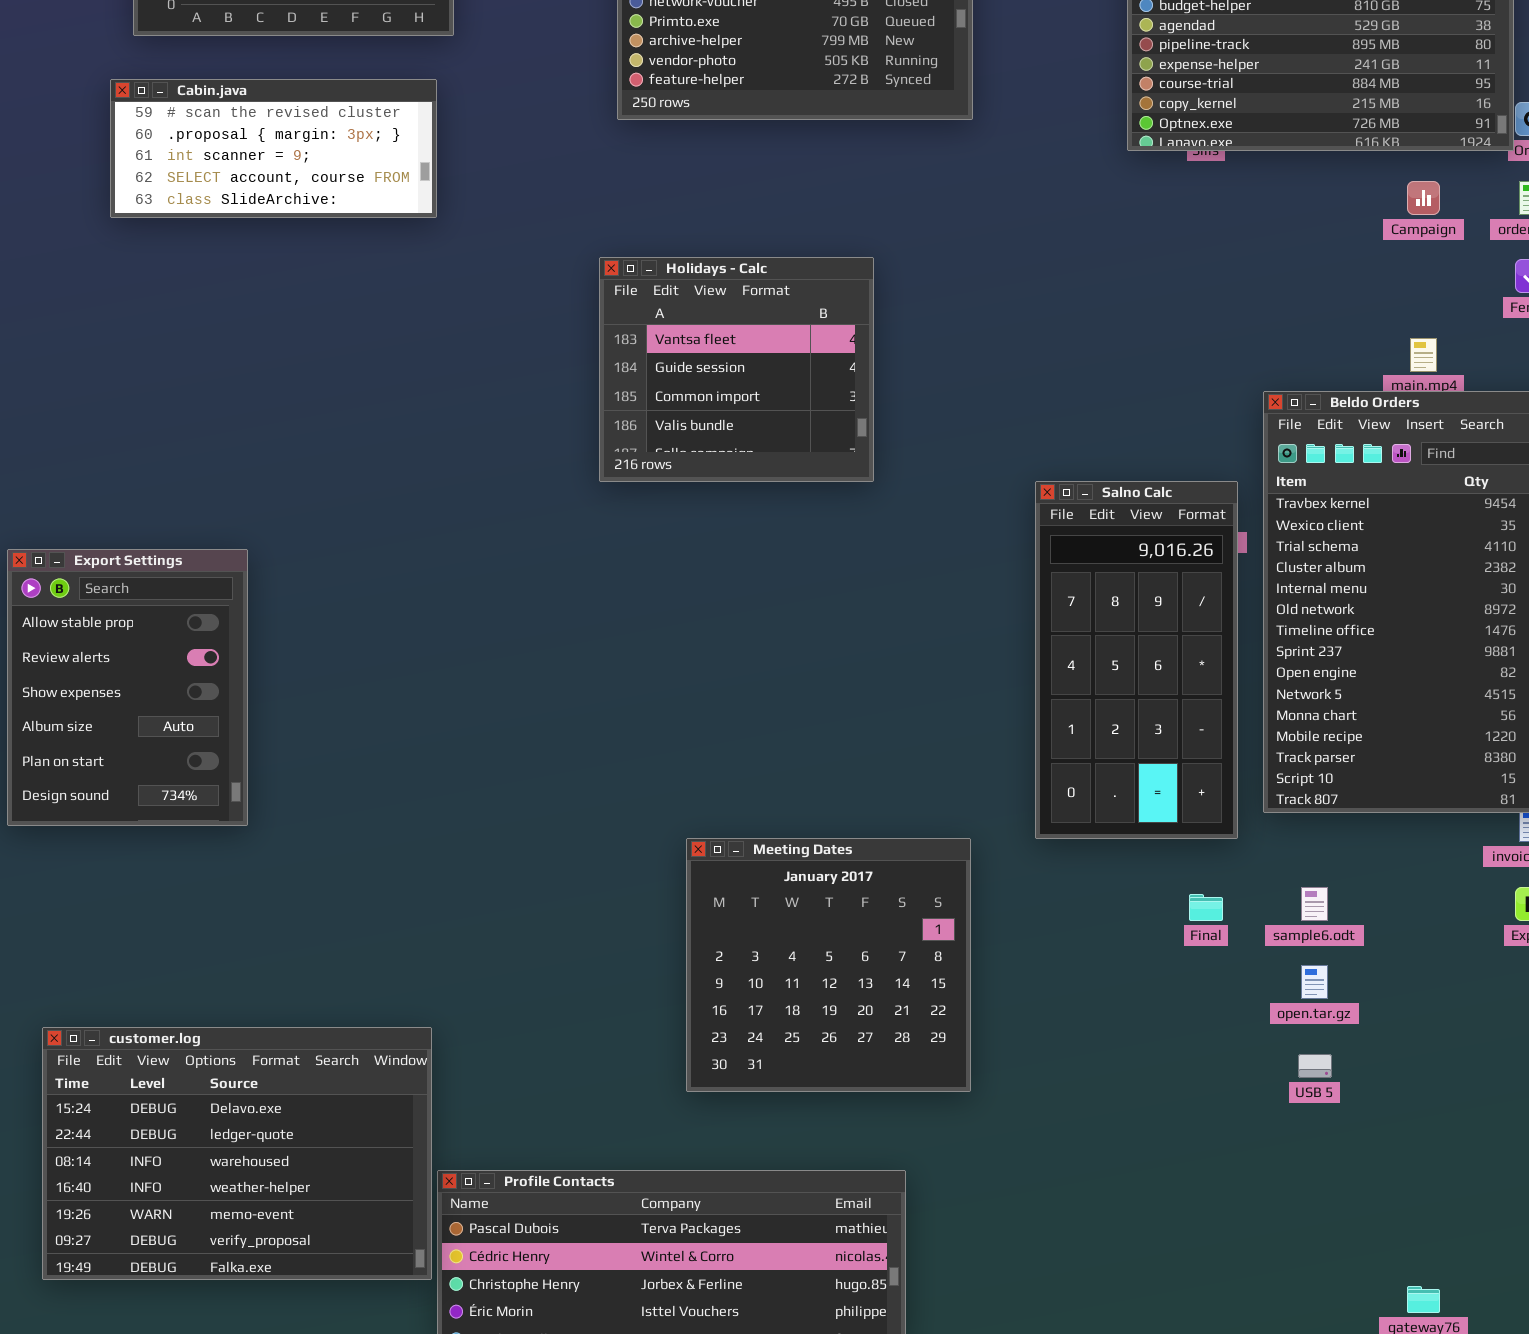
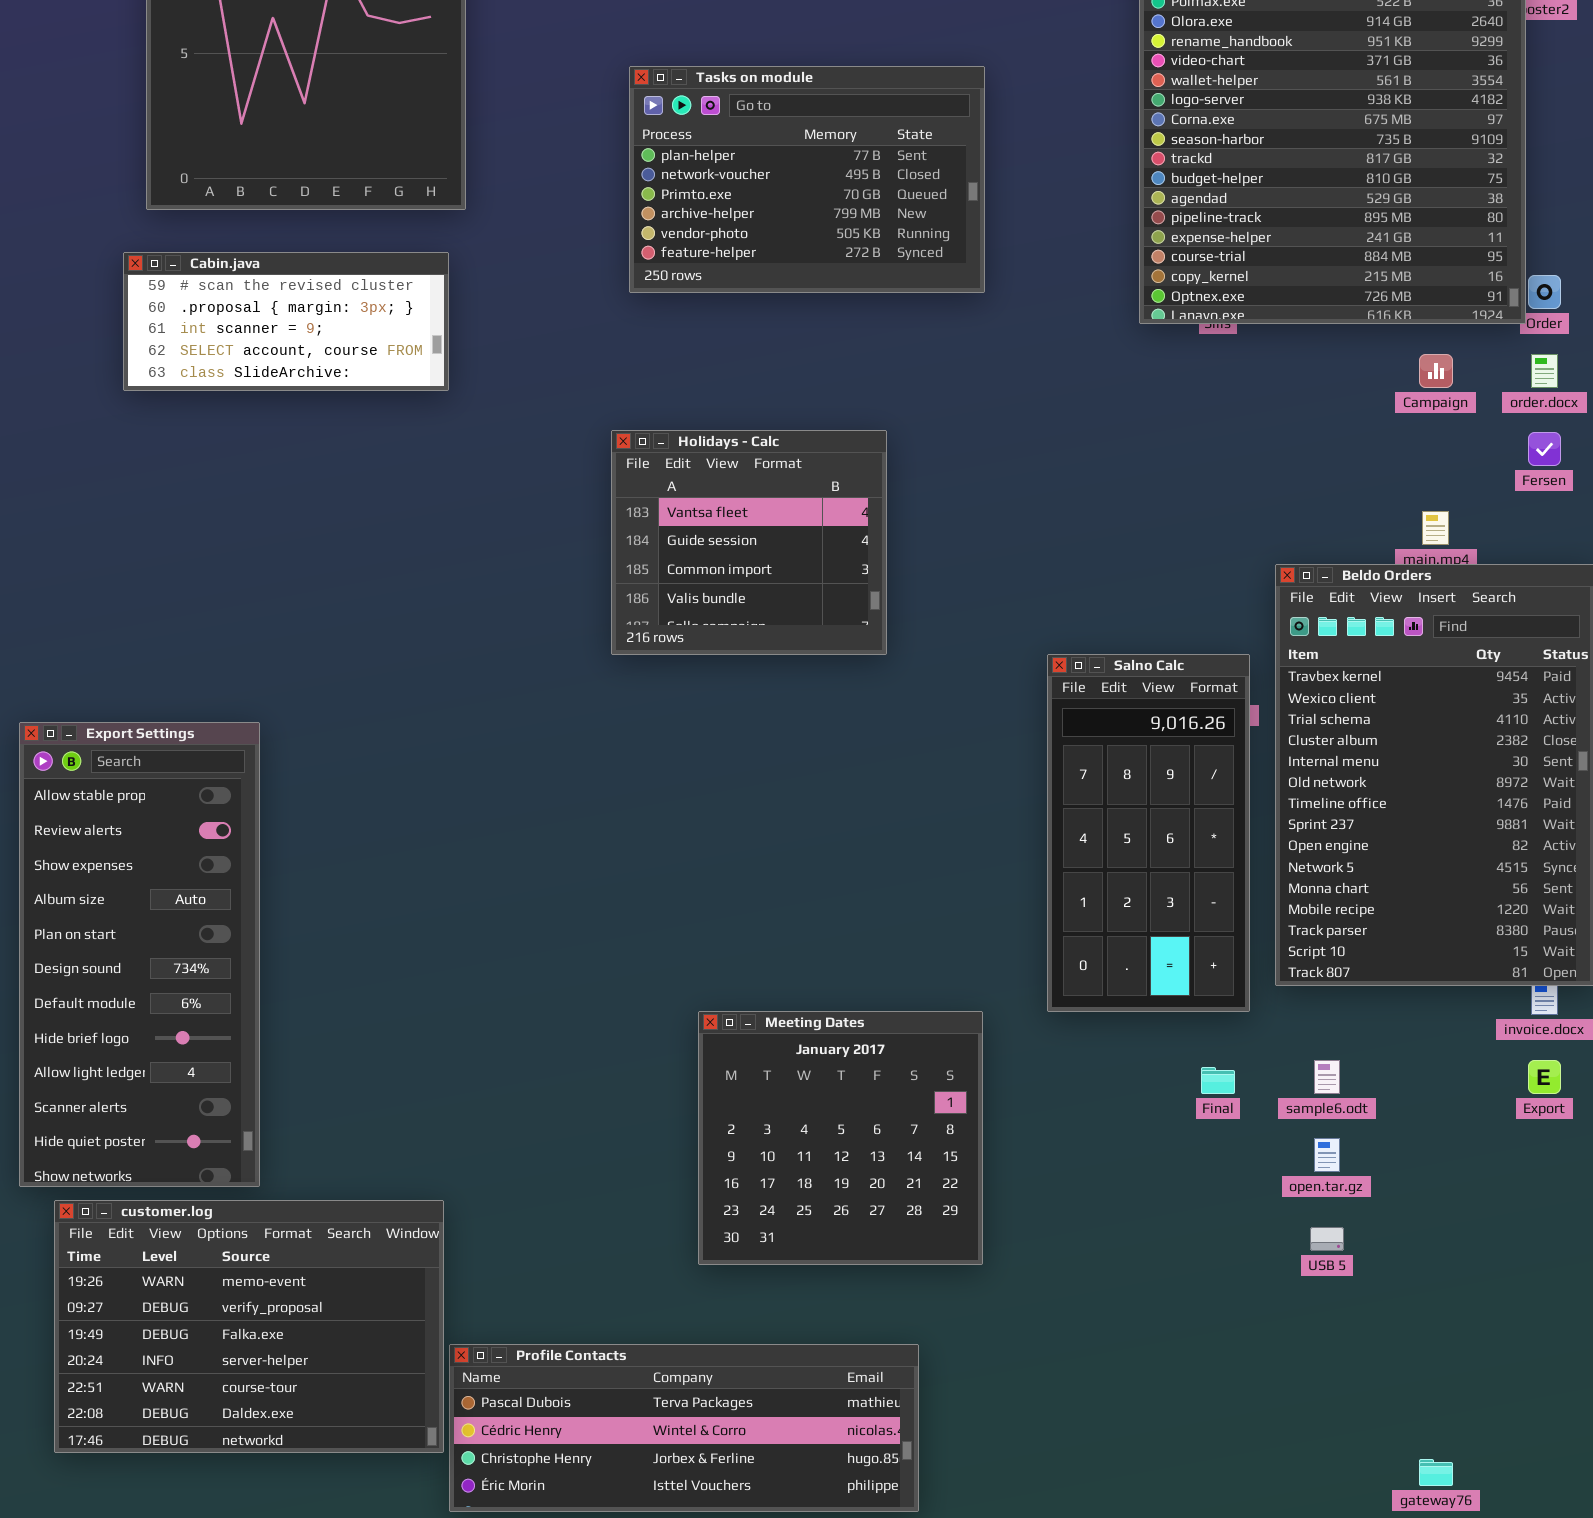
Export Settings: [7,549,248,826] -> [19,722,260,1187], resized
customer.log: [42,1027,432,1280] -> [54,1200,444,1453], scrolled down 4 rows

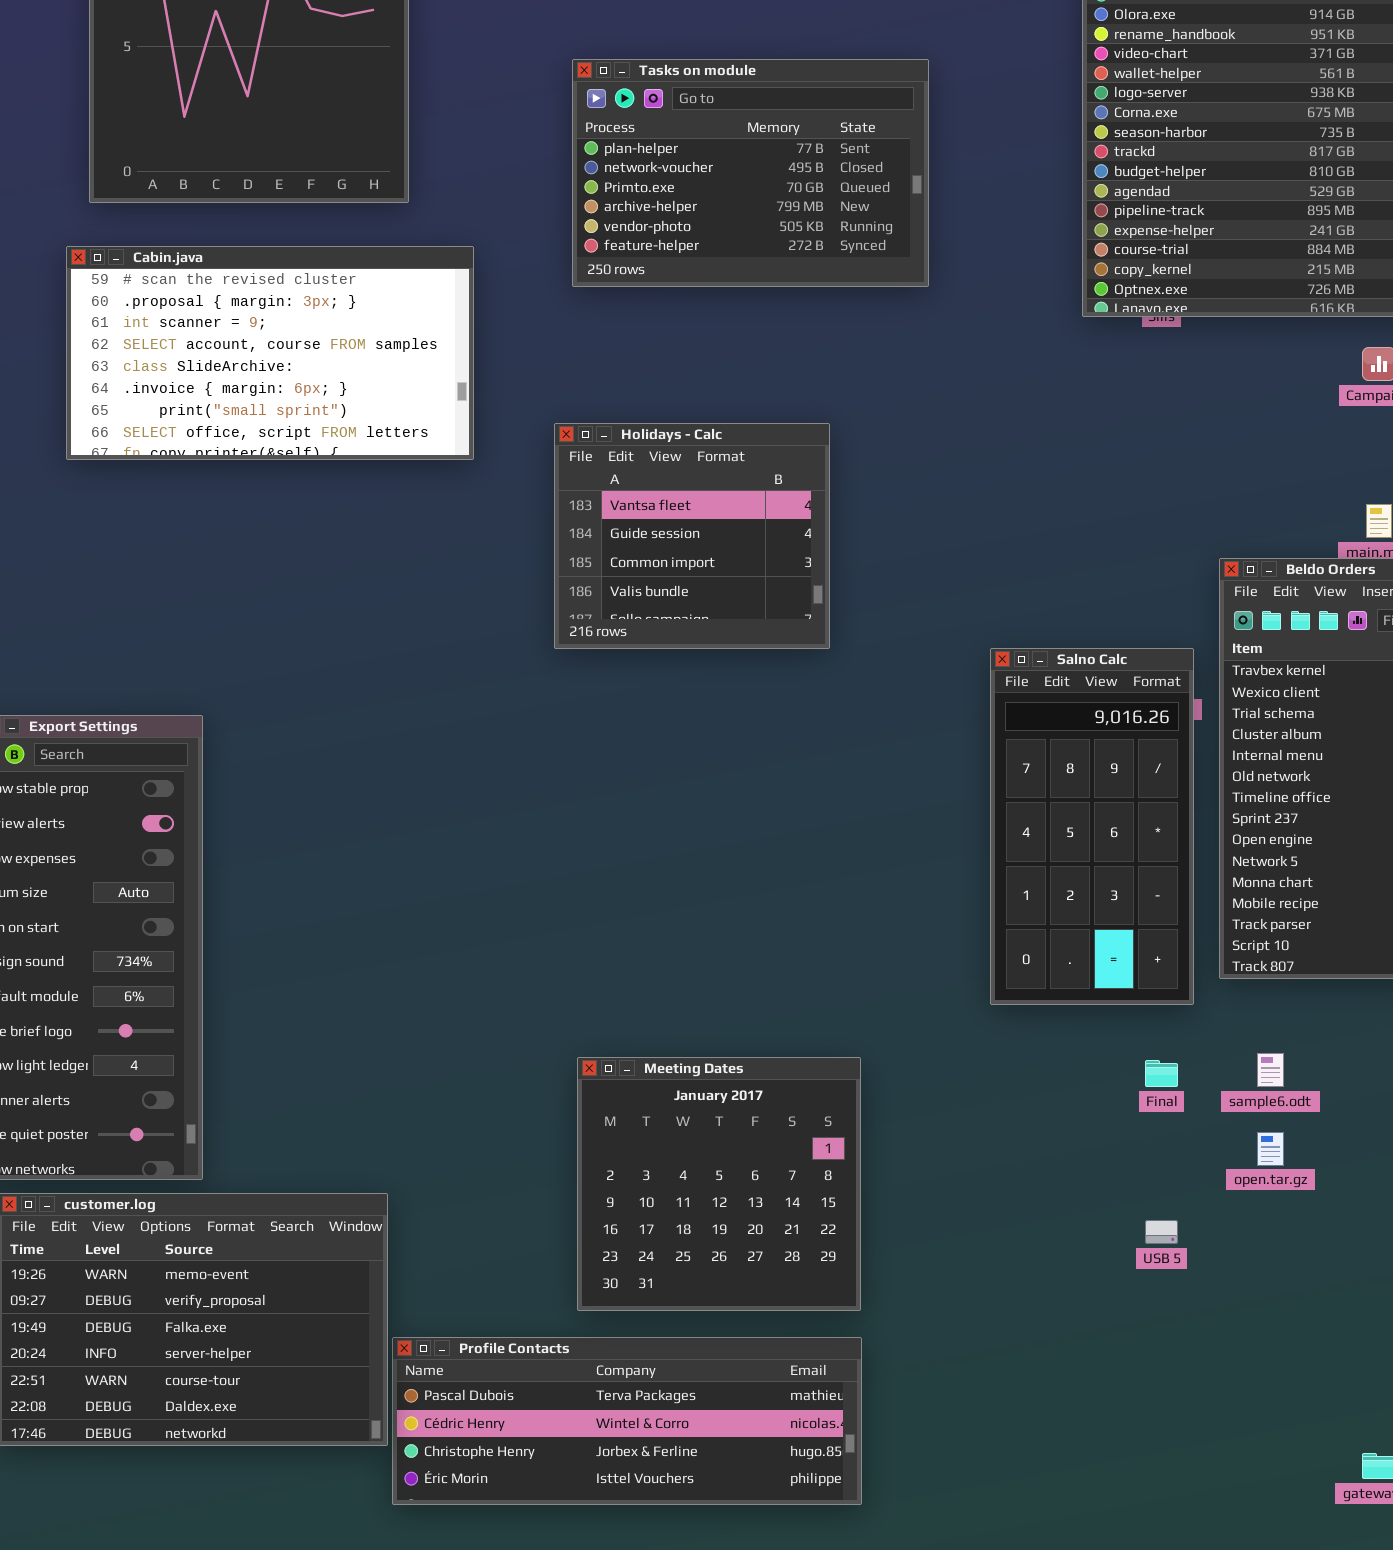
Cabin.java: [123,252,449,391] -> [66,246,474,460], resized
Meeting Dates: [698,1011,983,1265] -> [577,1057,861,1311], moved
USB 5: [1310,1227,1344,1251] -> [1145,1220,1178,1244], moved

